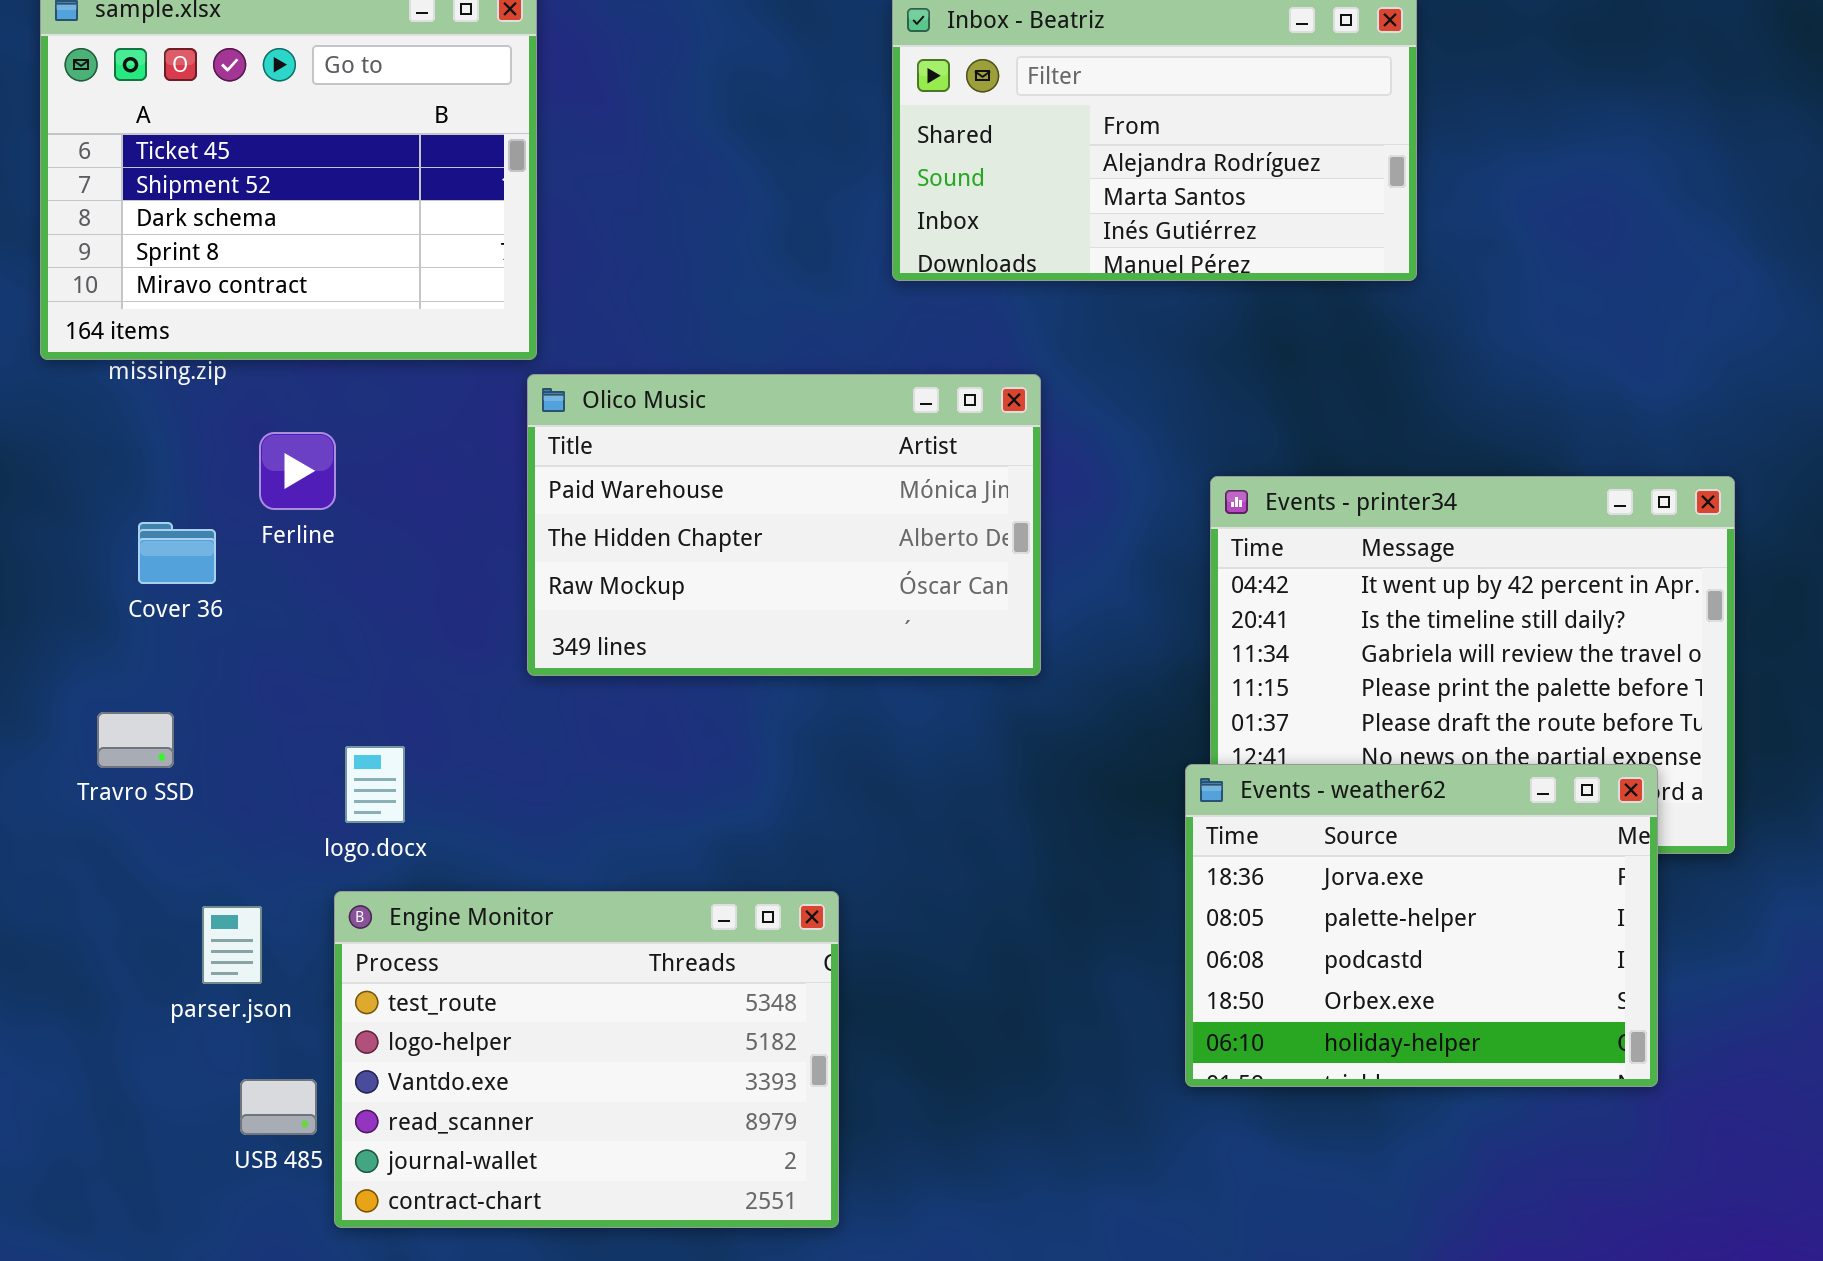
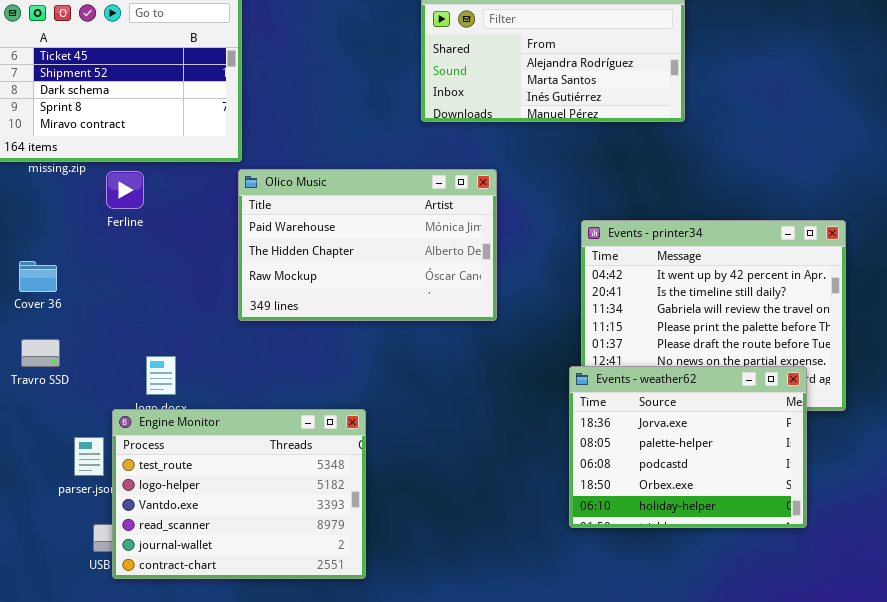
Ferline: [259,432,336,510] -> [106,171,144,209], moved
Cover 36: [138,522,216,584] -> [19,261,57,292], moved
Engine Monitor: [334,891,839,1228] -> [112,409,366,579], moved

